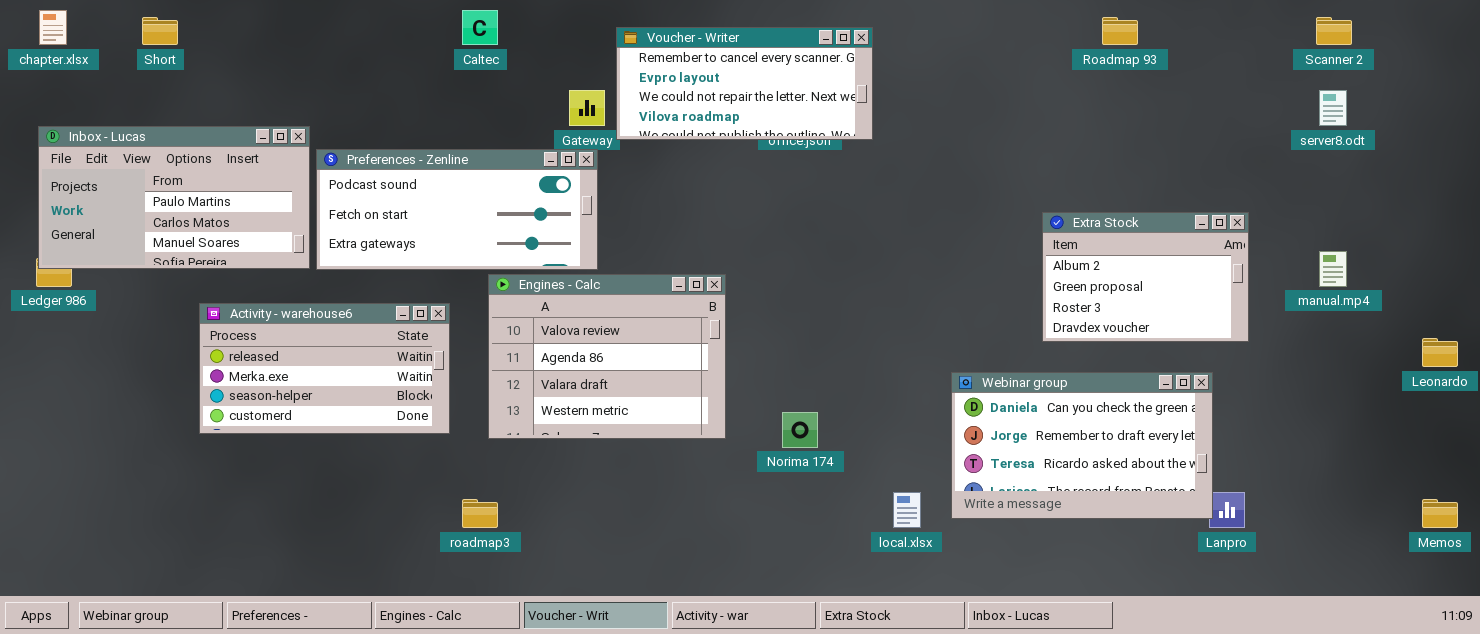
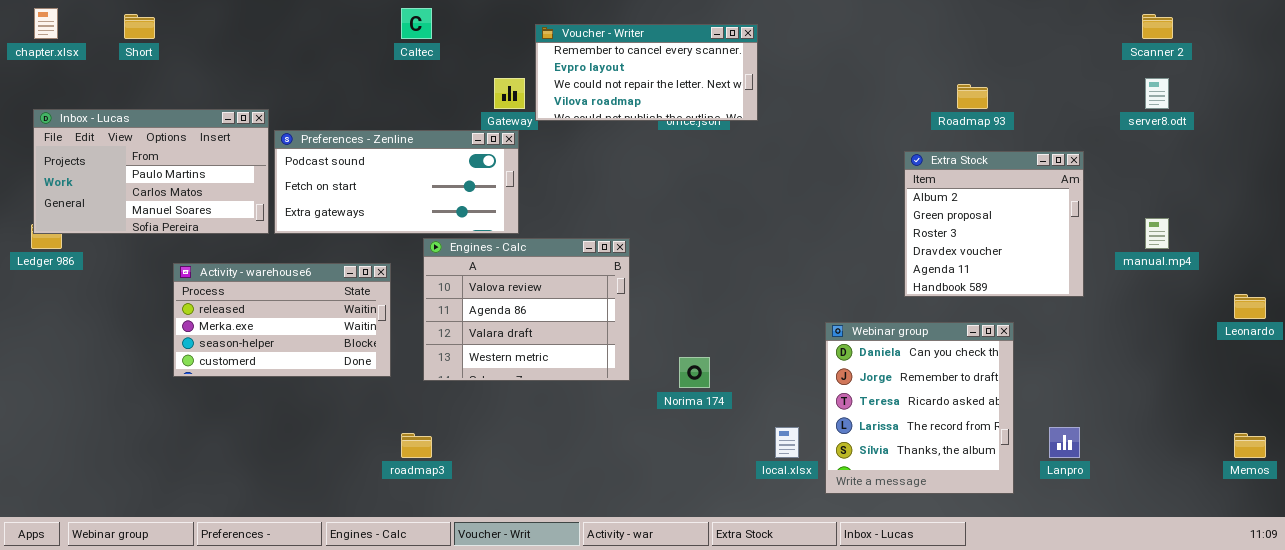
Roadmap 93: [1102,17,1138,45] -> [957,84,988,109], moved
Extra Stock: [1042,212,1249,342] -> [904,151,1084,297], resized
Webinar group: [951,372,1213,519] -> [825,322,1014,494], resized

